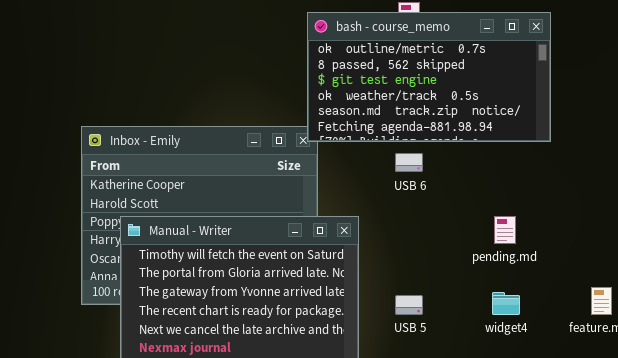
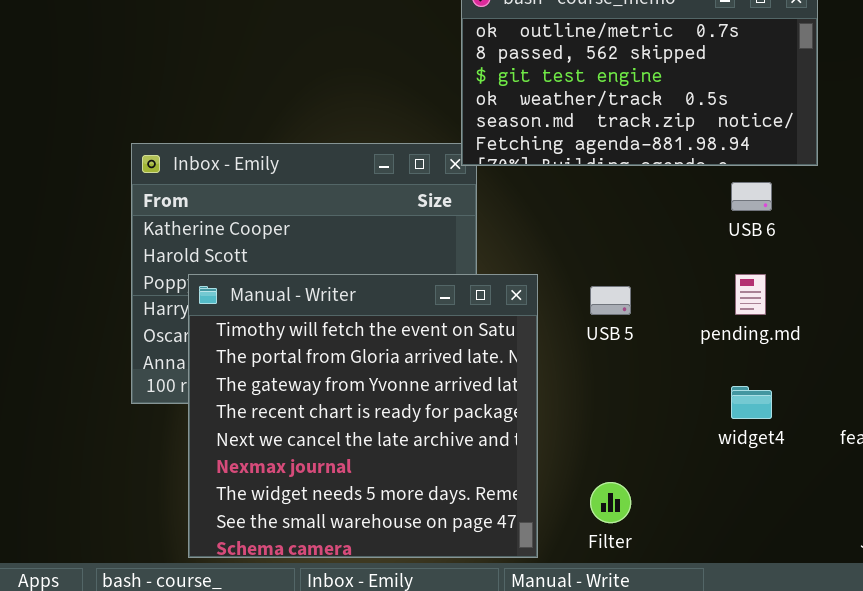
USB 6: [395,153,423,172] -> [731,182,772,211], moved
USB 5: [395,295,423,315] -> [590,286,631,315], moved

